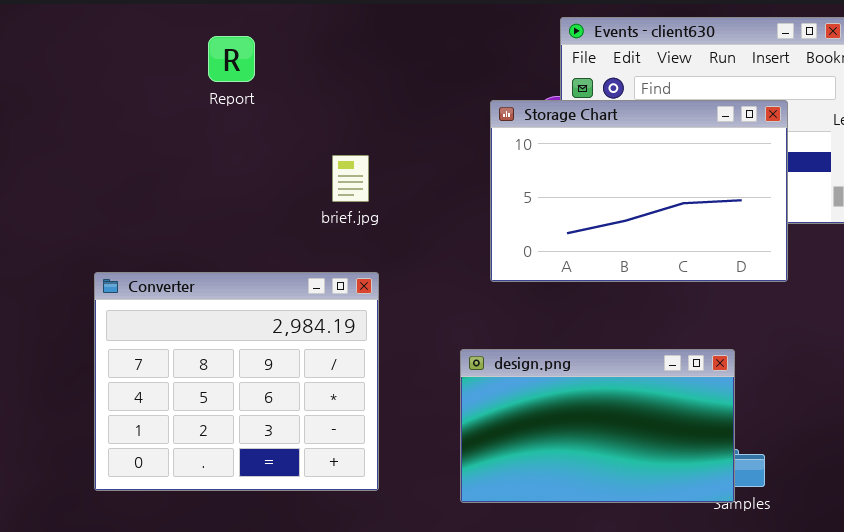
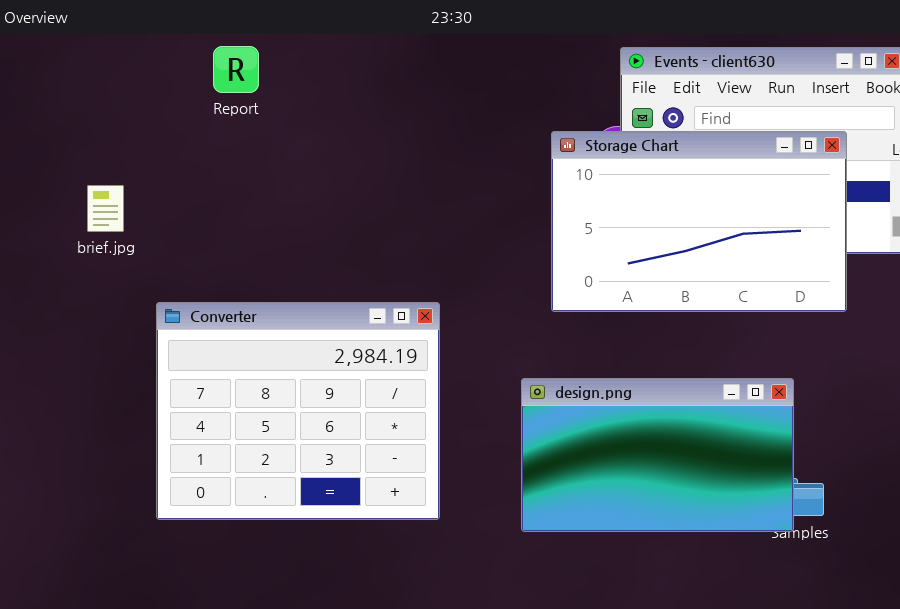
Report: [208,36,255,82] -> [213,46,259,93], moved
brief.jpg: [332,155,369,202] -> [87,185,124,232], moved

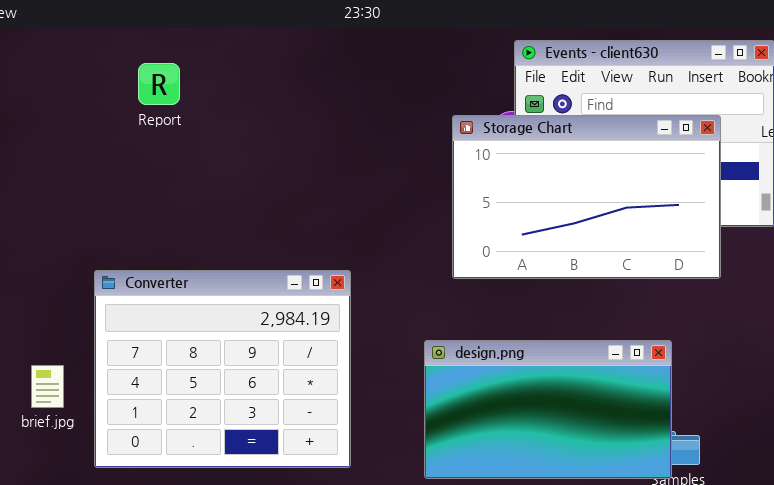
Report: [213,46,259,93] -> [138,63,180,105], moved
brief.jpg: [87,185,124,232] -> [31,365,64,408], moved

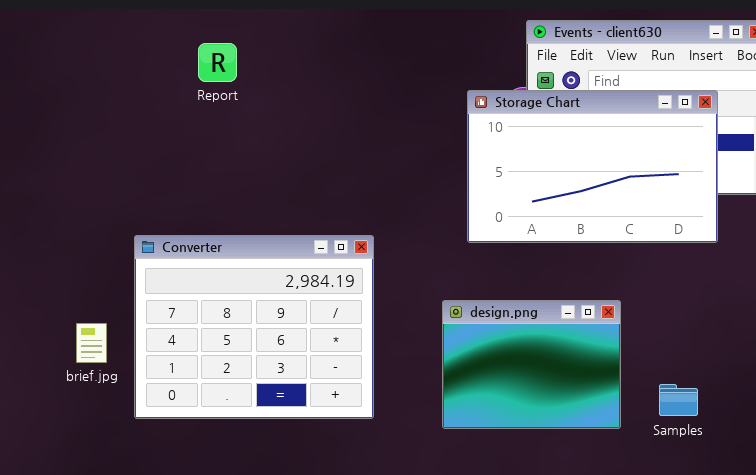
Report: [138,63,180,105] -> [198,43,237,82], moved
design.png: [424,340,672,479] -> [442,300,621,429], resized

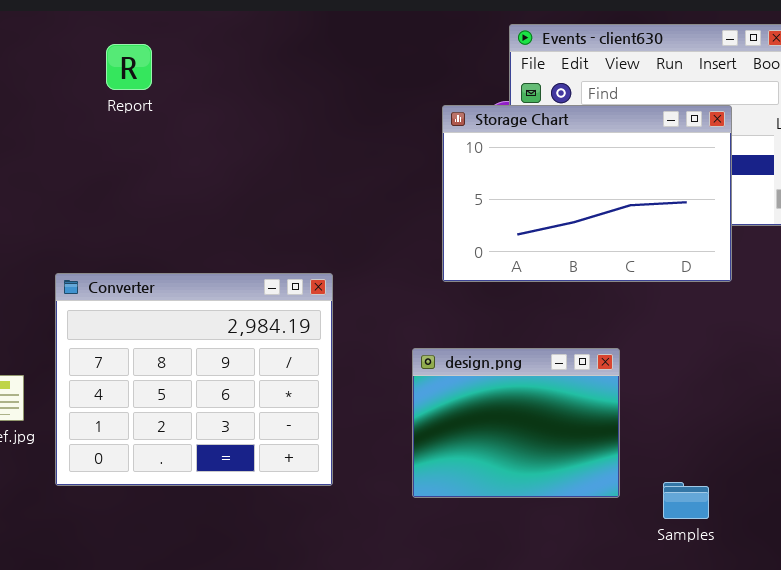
Report: [198,43,237,82] -> [106,44,152,90], moved
Samples: [659,384,698,416] -> [663,482,709,519], moved

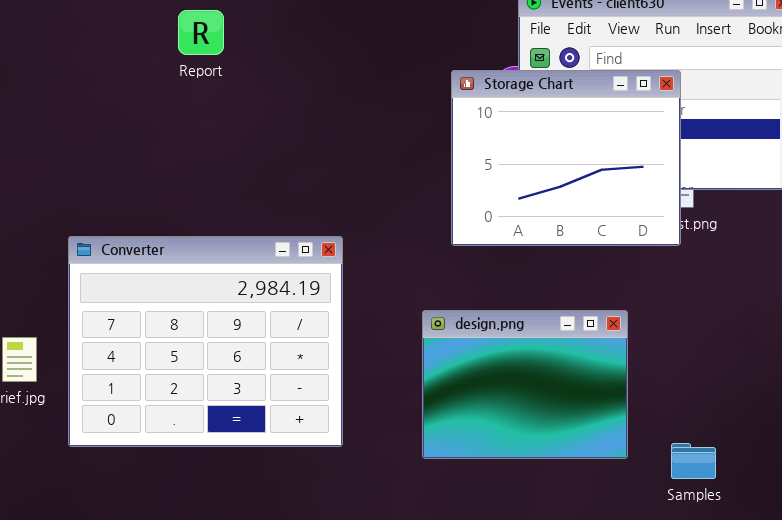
Report: [106,44,152,90] -> [178,10,224,55], moved
Storage Chart: [442,105,732,282] -> [451,70,681,246], resized

